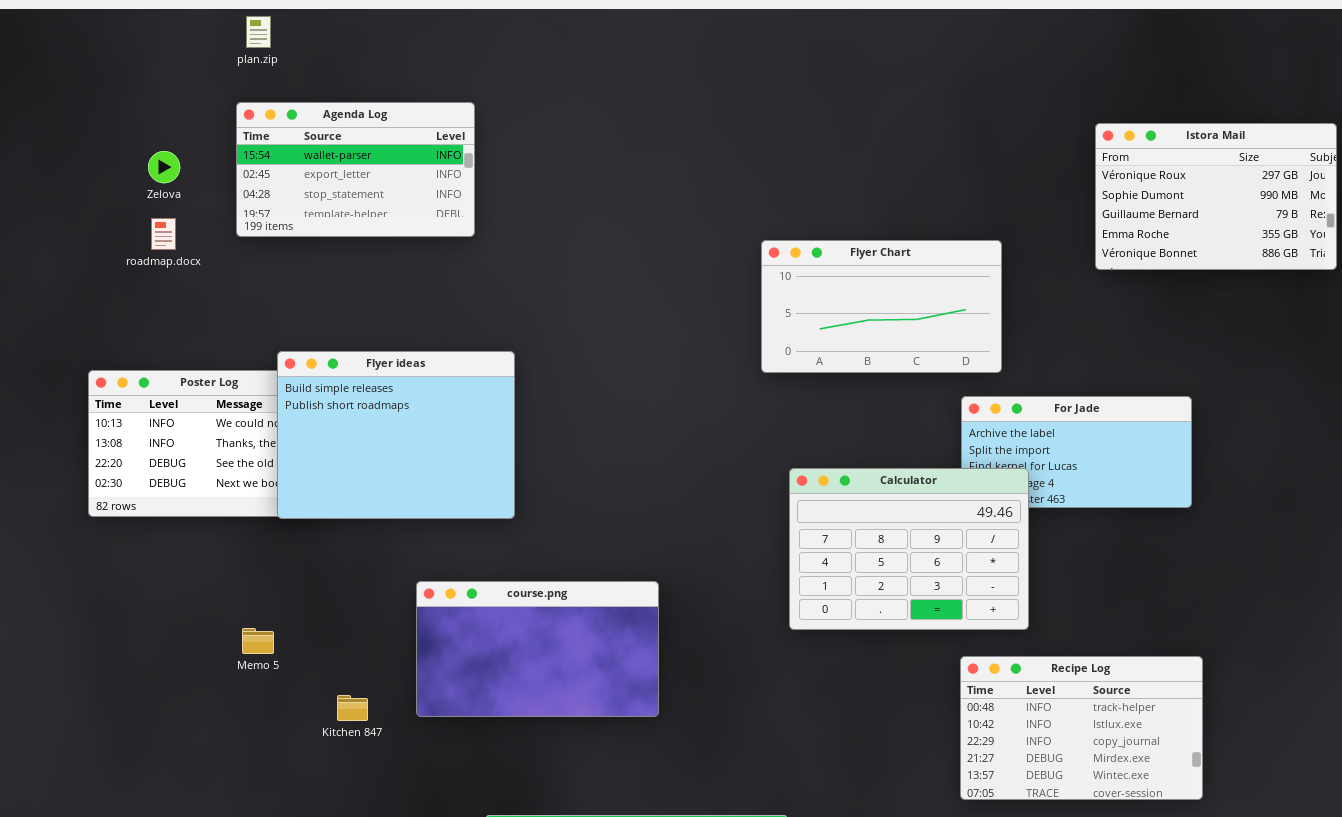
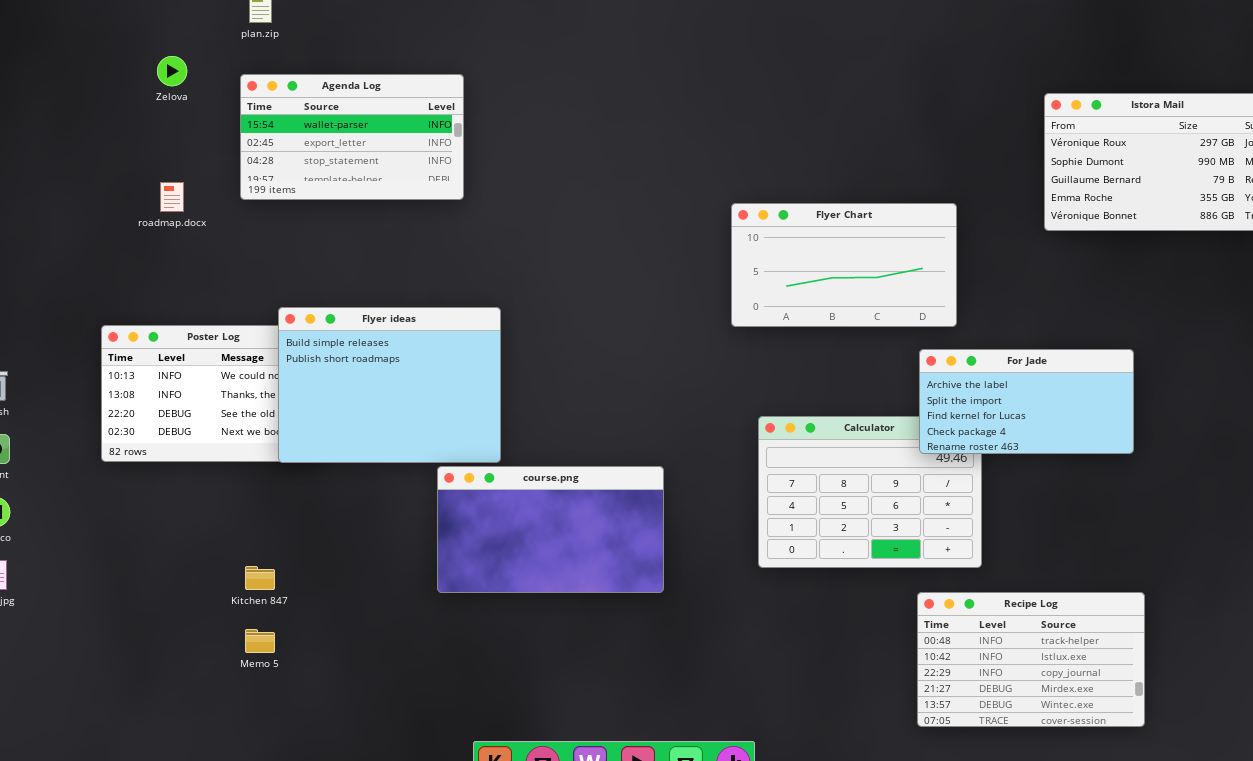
Zelova: [148,151,180,183] -> [157,56,187,86], moved
For Jade: [961,396,1192,508] -> [919,349,1134,454], raised
course.png: [416,581,659,717] -> [437,466,664,593], moved
Memo 5: [242,628,274,654] -> [245,629,275,653], moved
Kitchen 847: [337,695,368,721] -> [245,566,275,590], moved

